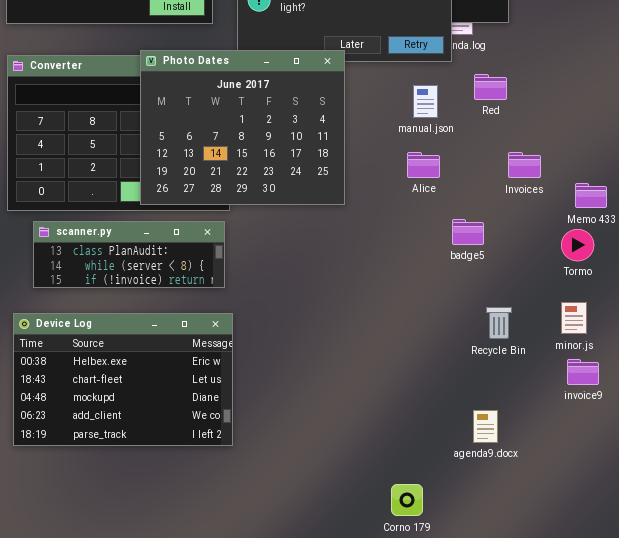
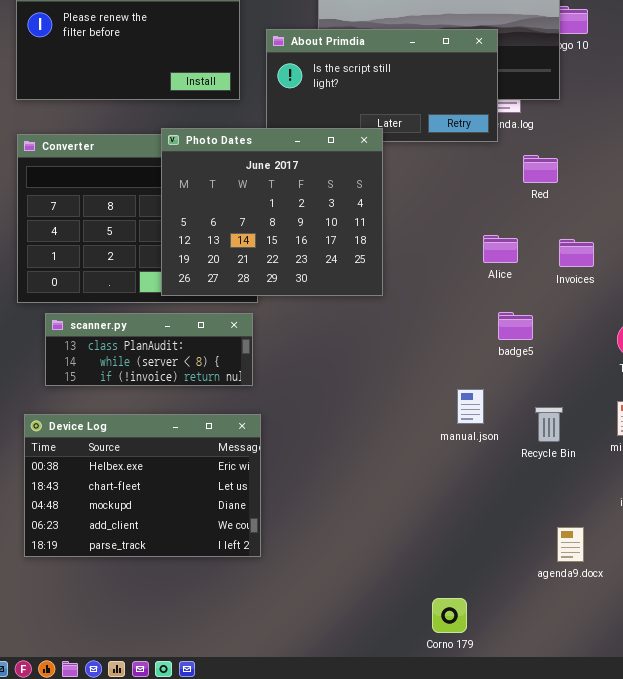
manual.json: [413,85,438,118] -> [457,389,484,424], moved
Alice: [407,152,440,178] -> [483,235,518,263], moved
agenda9.docx: [473,410,498,443] -> [557,527,584,562], moved

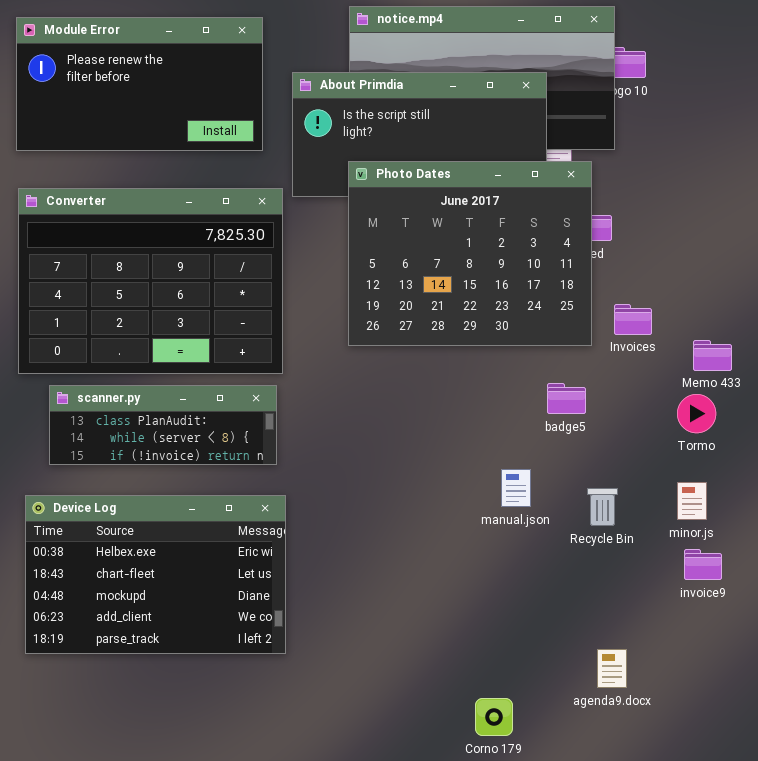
Photo Dates: [161,128,383,296] -> [348,161,592,346], moved
agenda9.docx: [557,527,584,562] -> [597,649,627,688], moved

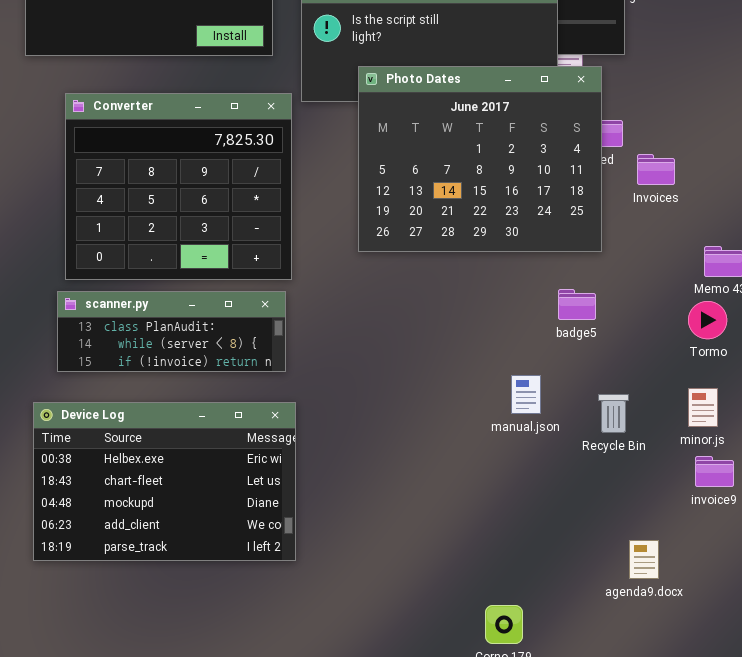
Converter: [18,188,283,374] -> [65,93,292,280], resized
Invoices: [614,304,652,335] -> [637,154,675,185], moved
agenda9.docx: [597,649,627,688] -> [629,540,659,579], moved

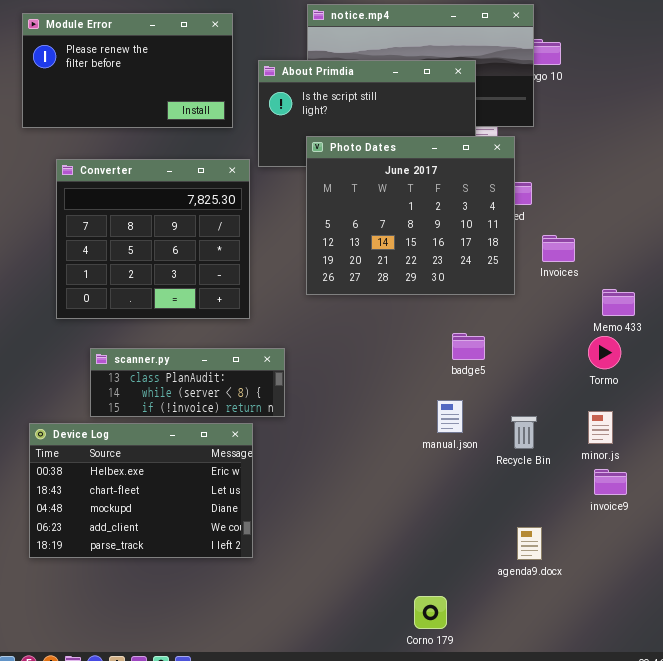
Invoices: [637,154,675,185] -> [542,235,575,262], moved
badge5: [558,289,596,320] -> [452,333,485,360], moved
scanner.py: [57,291,286,372] -> [90,348,285,417], moved
agenda9.docx: [629,540,659,579] -> [517,527,542,560], moved

